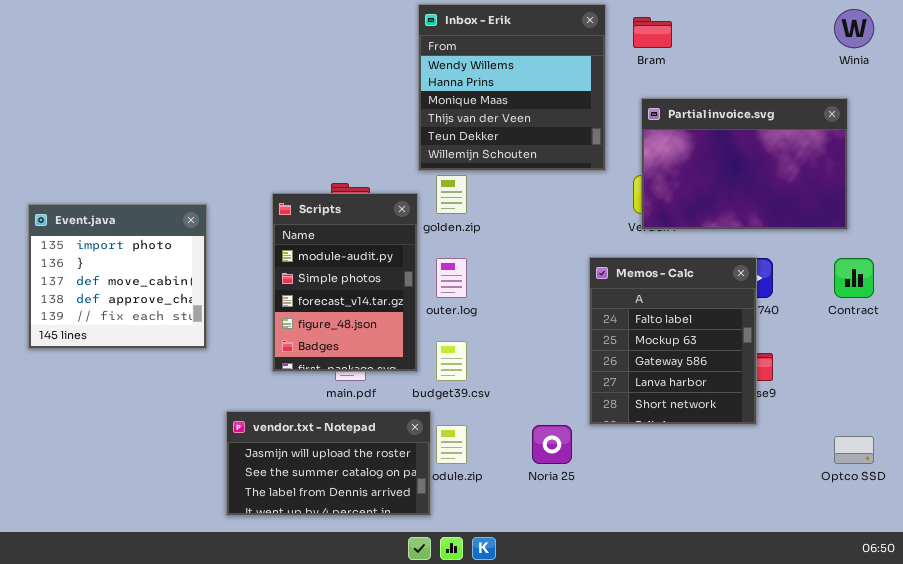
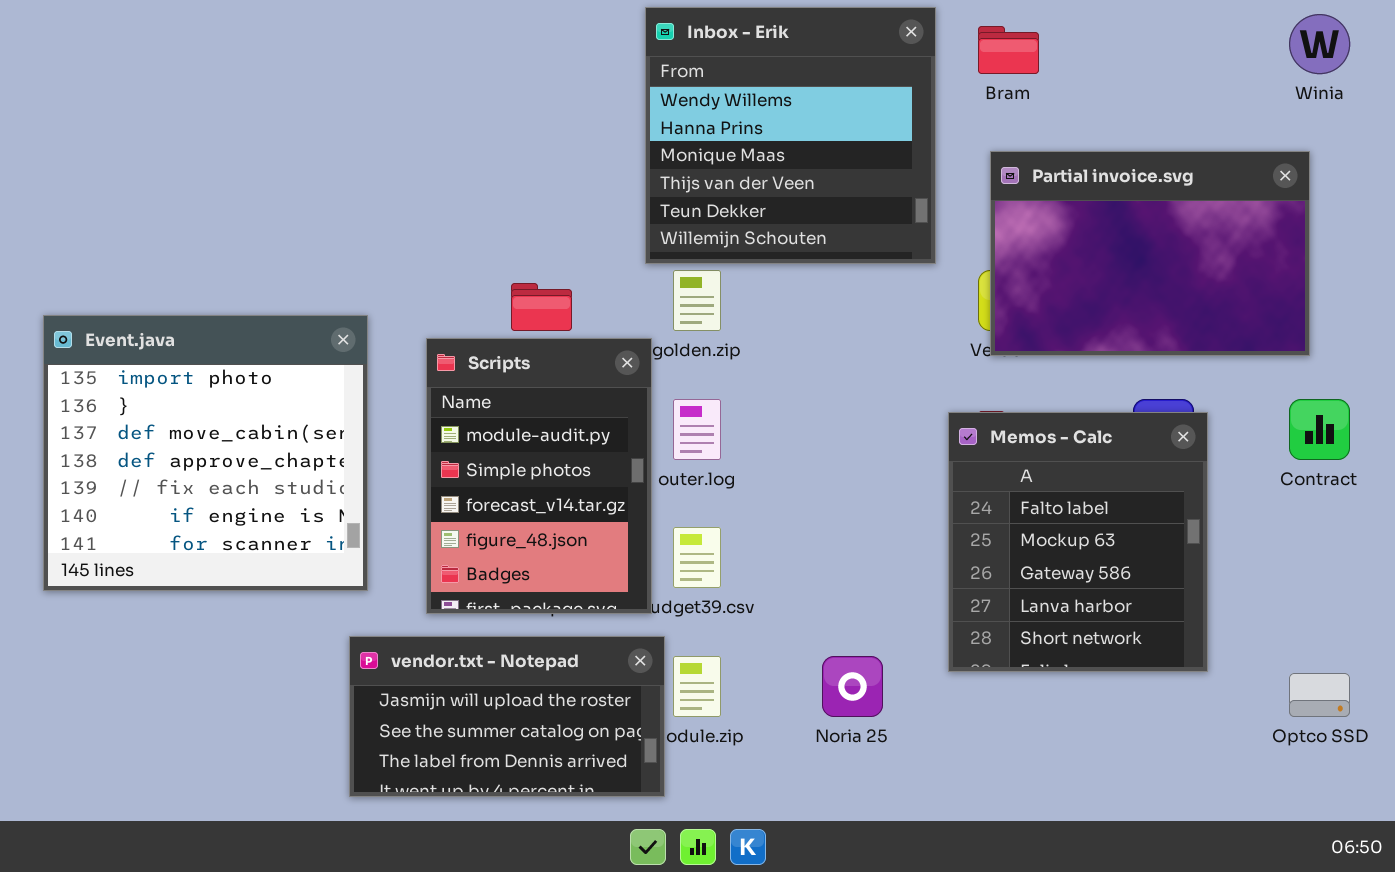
Scripts: [272,193,418,372] -> [426,338,652,614], moved
Event.java: [28,204,207,349] -> [43,315,368,591], resized
Memos - Calc: [589,257,757,425] -> [948,412,1208,672], moved

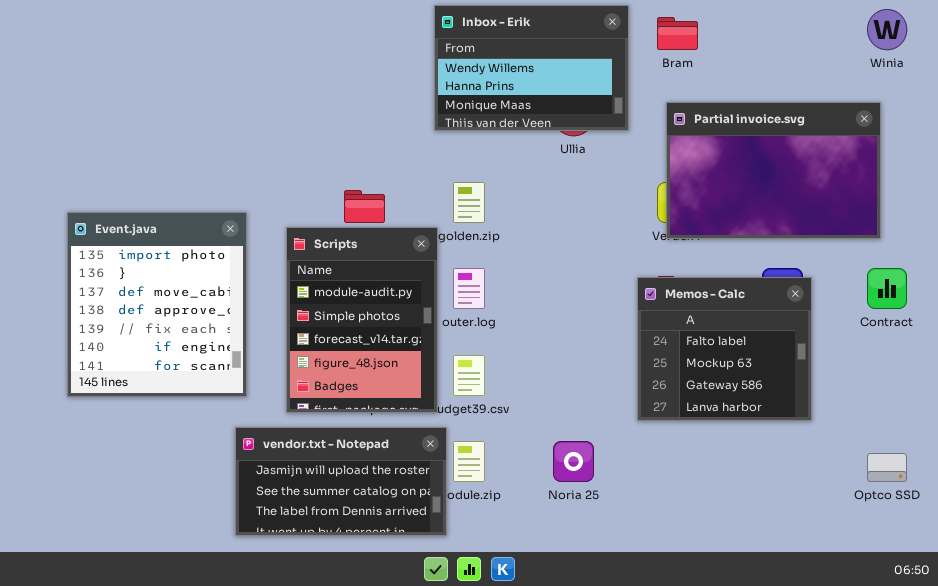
Inbox - Erik: [645,7,936,264] -> [434,5,629,131], resized
Event.java: [43,315,368,591] -> [67,212,247,397], resized
Memos - Calc: [948,412,1208,672] -> [637,277,812,421], resized

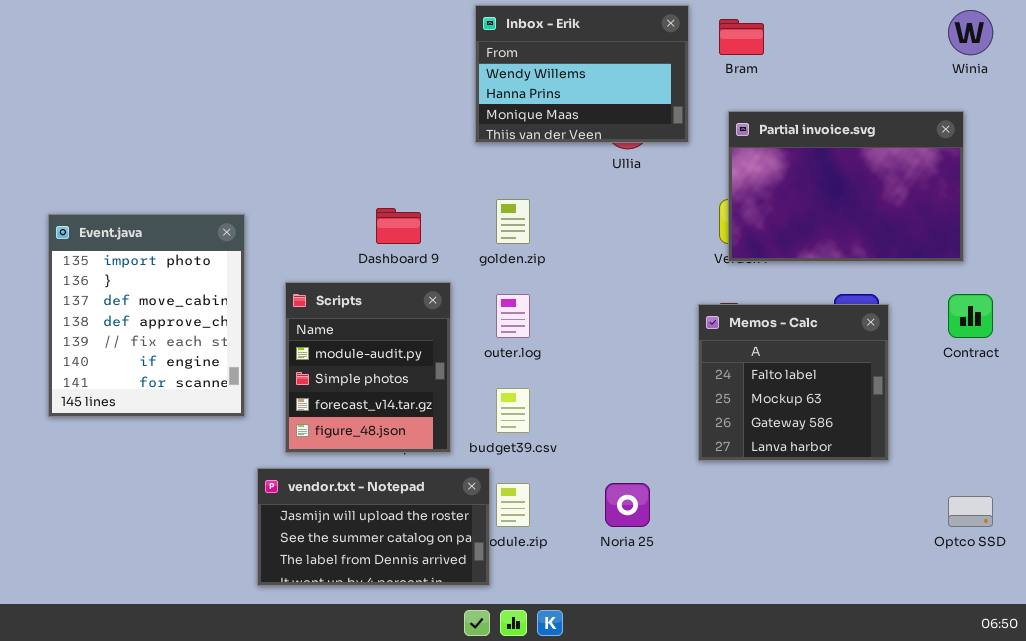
Event.java: [67,212,247,397] -> [48,214,245,417], moved
Scripts: [286,227,438,413] -> [285,282,451,453], moved, resized

